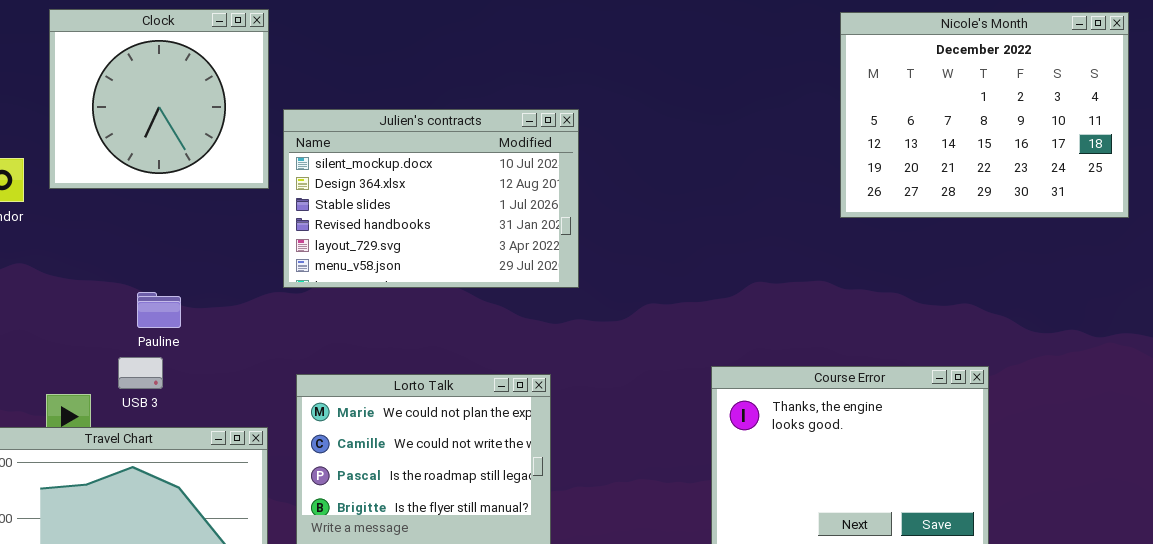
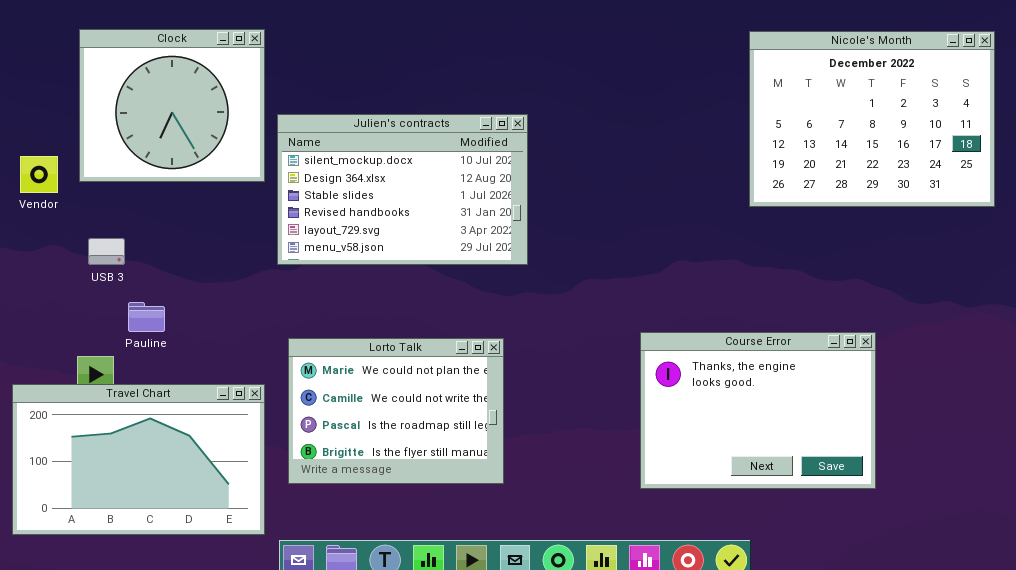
Pauline: [137,292,181,328] -> [128,302,165,332], moved
USB 3: [118,357,163,389] -> [88,238,125,265], moved

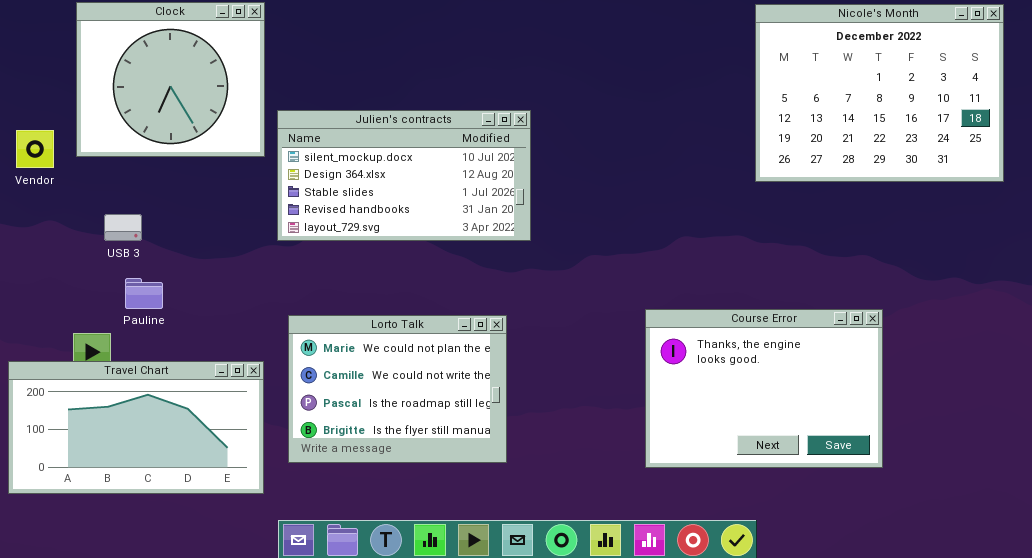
Julien's contracts: [277,114,528,265] -> [277,110,531,241], resized
USB 3: [88,238,125,265] -> [104,214,142,241], moved
Travel Chart: [12,384,265,535] -> [8,361,264,494], resized

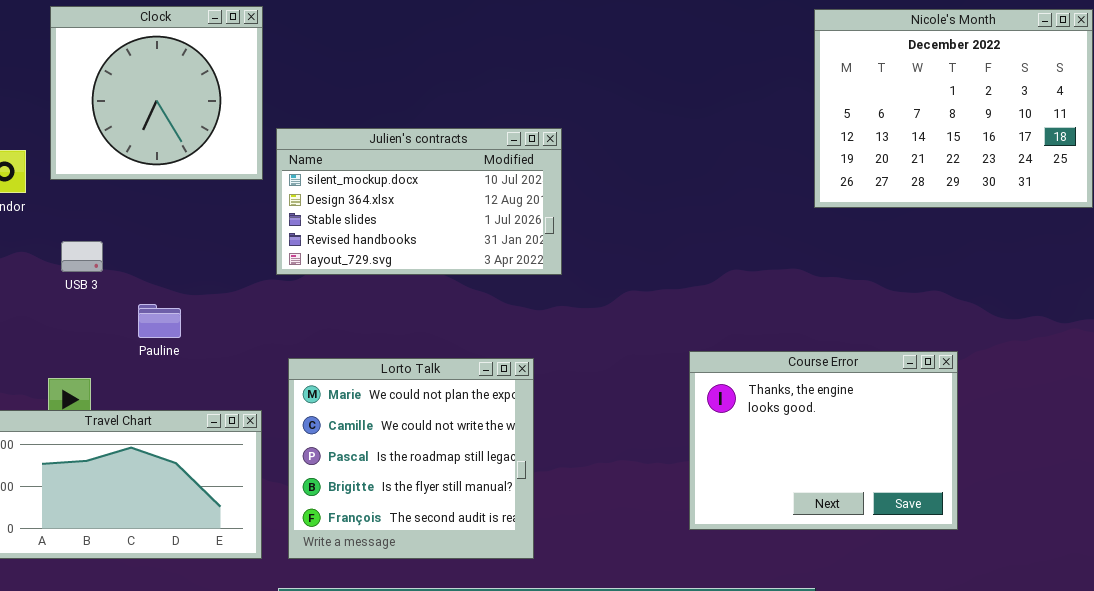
USB 3: [104,214,142,241] -> [61,241,103,272], moved
Pauline: [125,278,163,309] -> [138,304,181,338], moved
Lorto Talk: [288,315,507,463] -> [288,358,534,559], resized

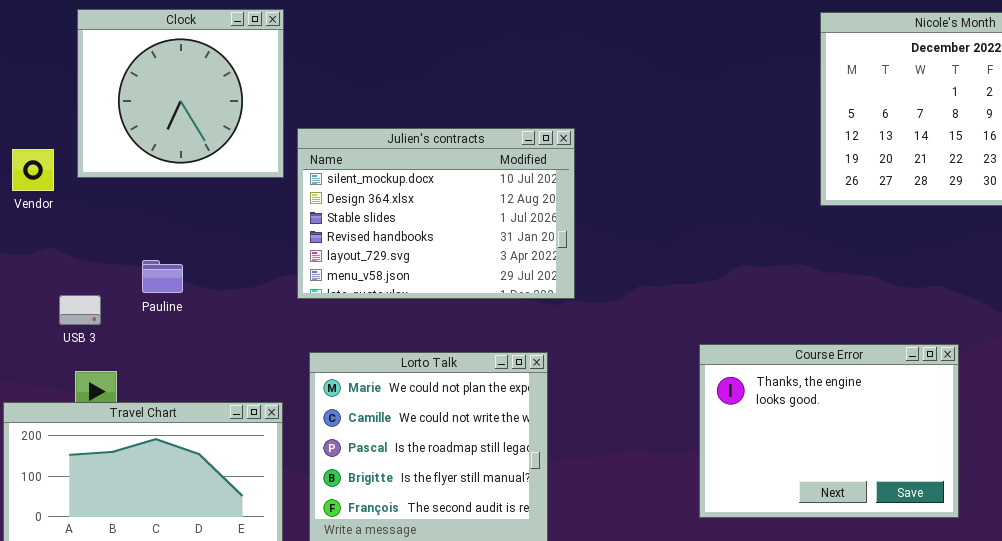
Julien's contracts: [276,128,562,275] -> [297,128,575,299], resized
USB 3: [61,241,103,272] -> [59,295,101,325], moved
Pauline: [138,304,181,338] -> [142,260,183,293], moved

